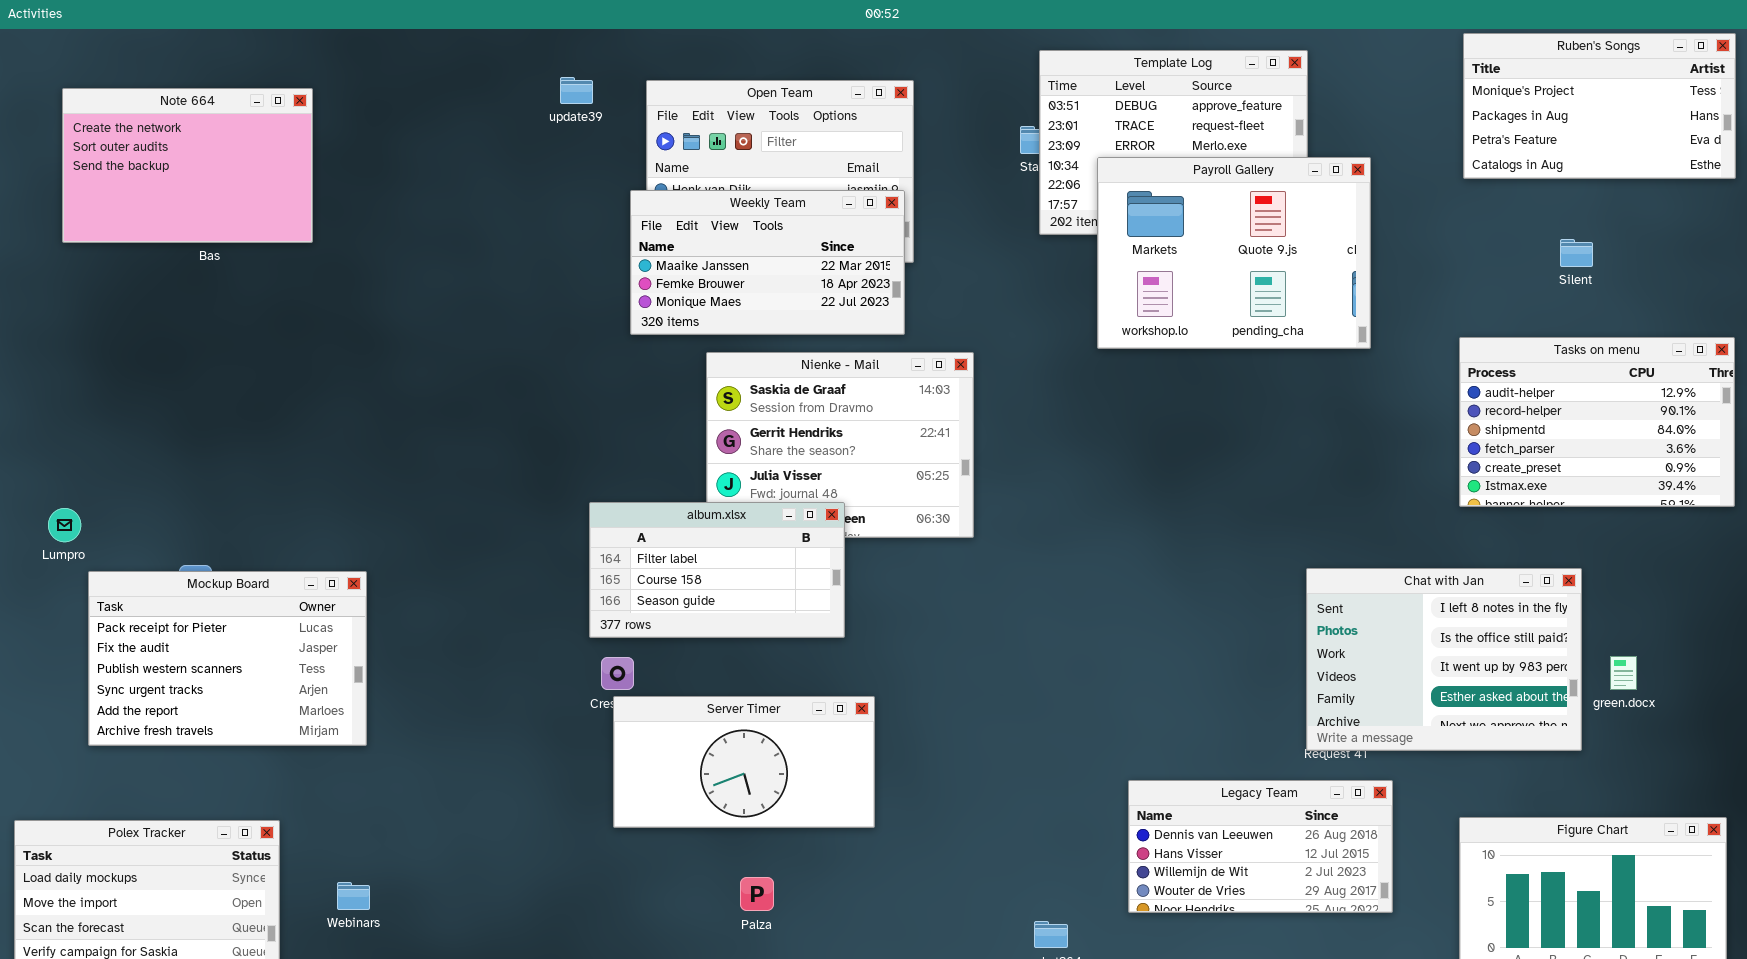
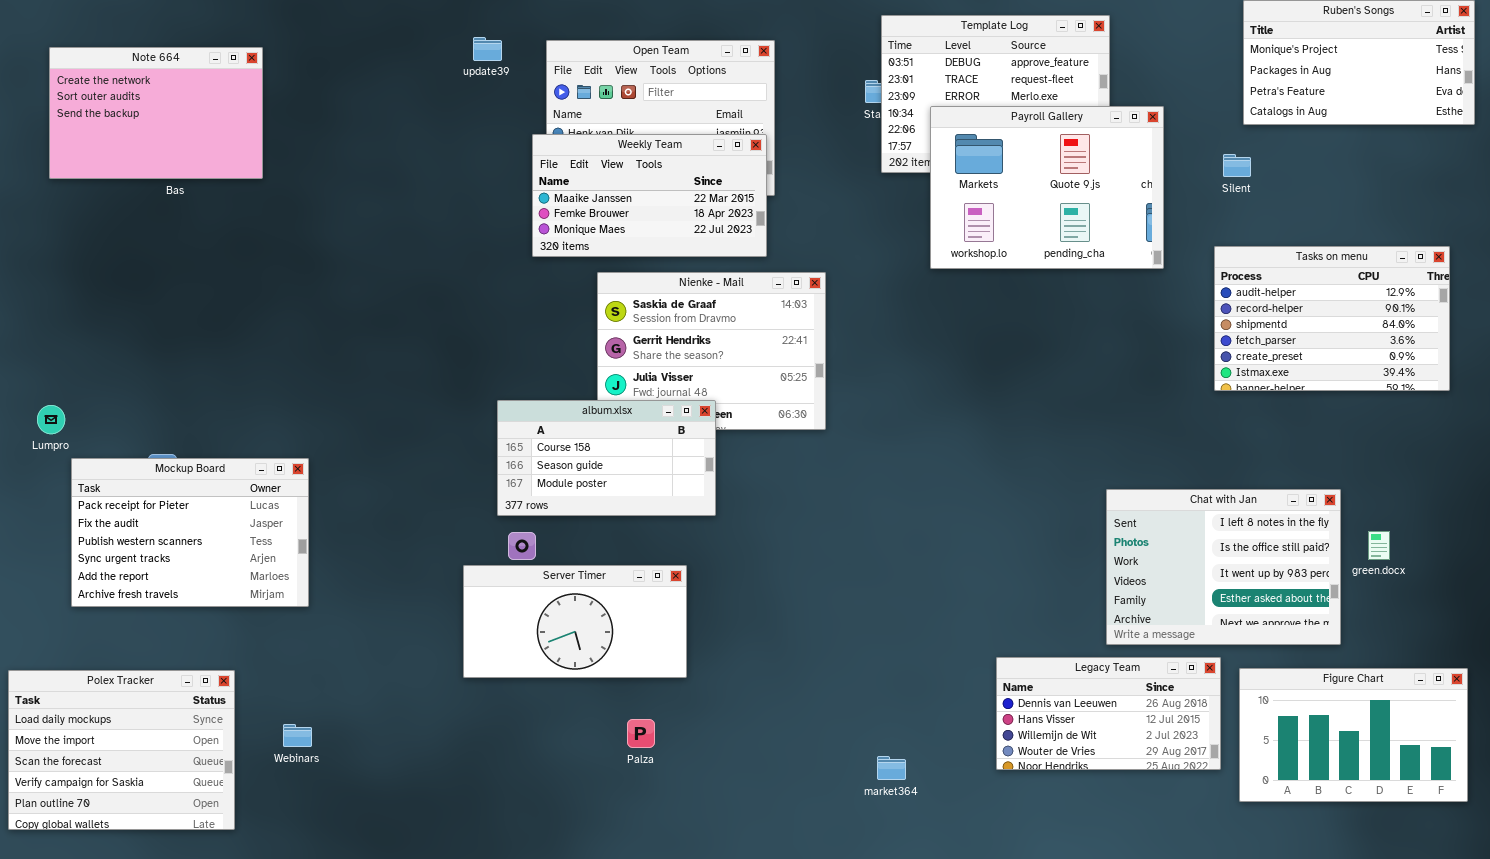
Silent: [1560,239,1593,267] -> [1223,154,1251,177], moved
Tasks on menu: [1459,337,1735,507] -> [1214,246,1450,391], moved
album.xlsx: [589,502,845,638] -> [497,400,716,516], scrolled down 1 row
Chat with Jan: [1306,568,1582,751] -> [1106,489,1341,645], moved
Server Timer: [613,696,875,828] -> [463,565,687,678], moved
Legacy Team: [1128,780,1393,913] -> [996,657,1221,770], moved

